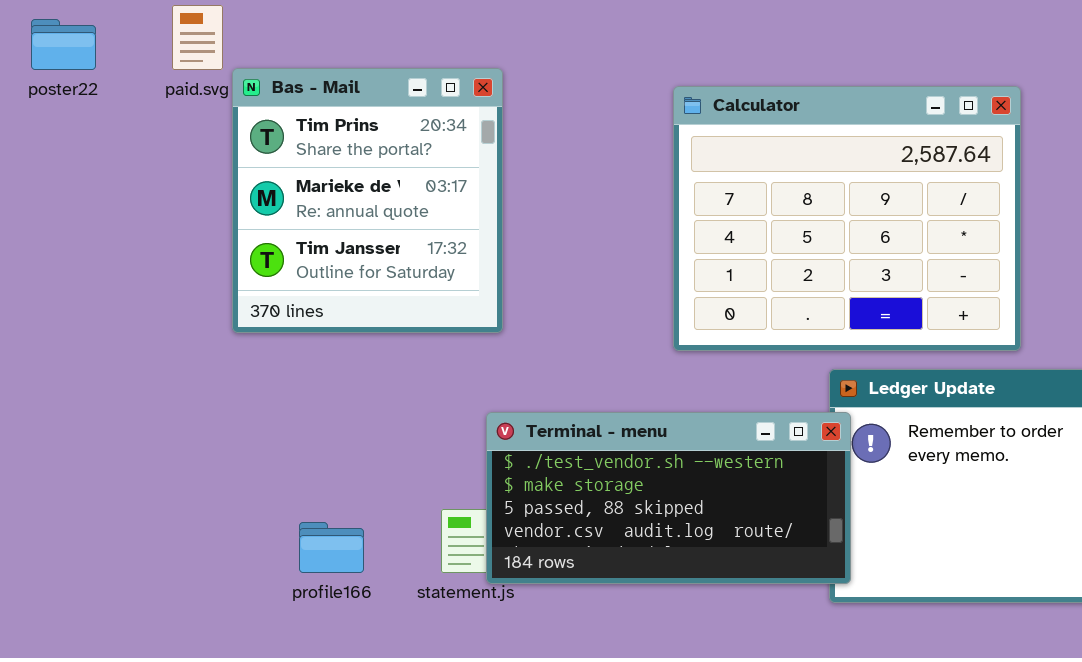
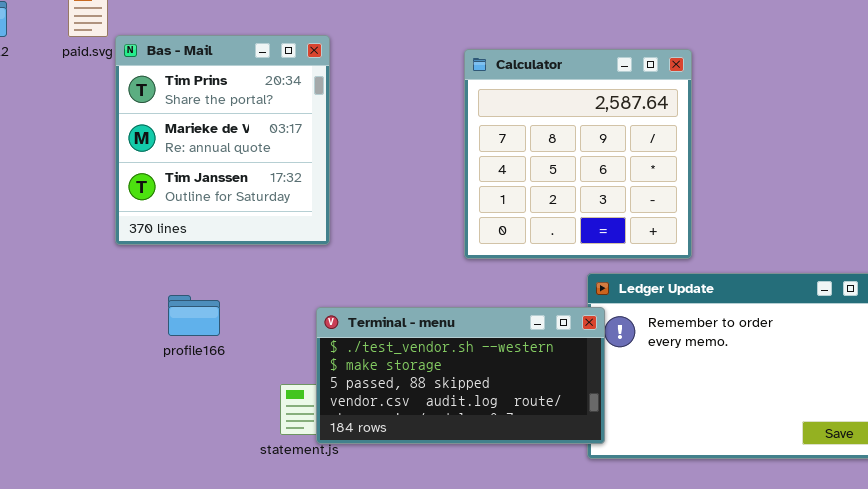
Calculator: [673,86,1021,351] -> [464,49,692,259], resized
profile166: [299,522,364,573] -> [168,295,220,336], moved

